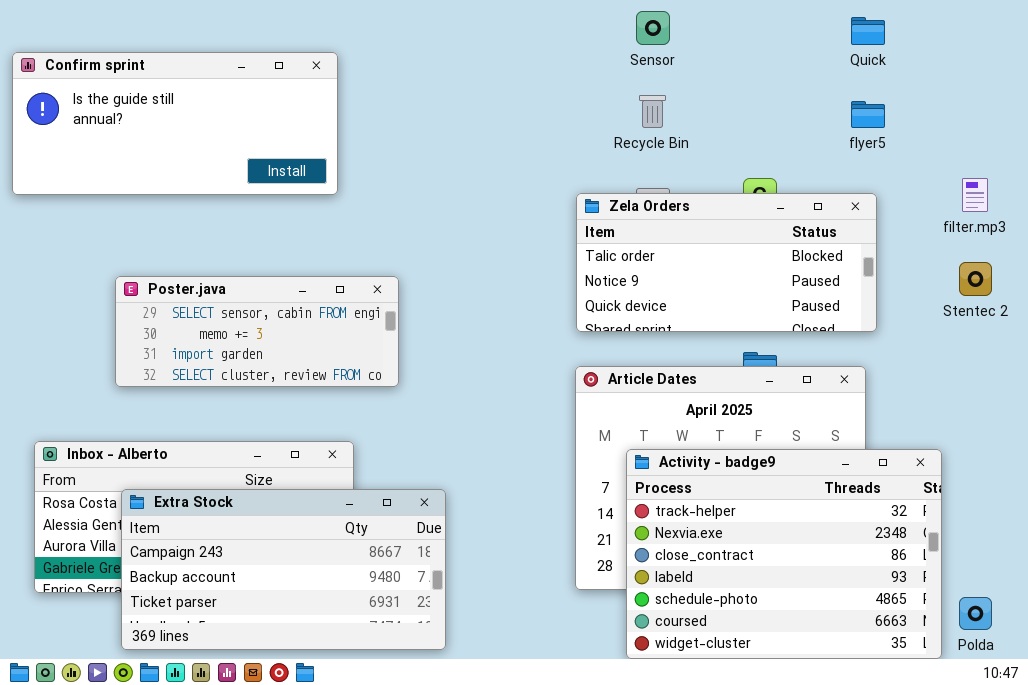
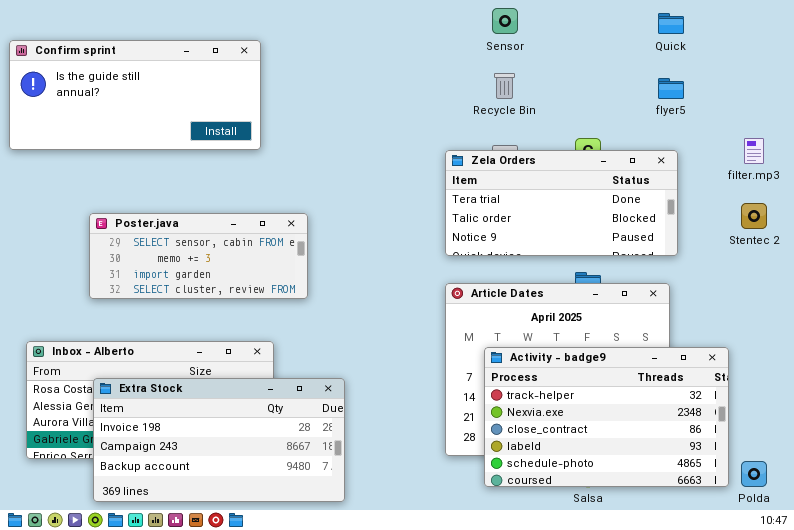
Zela Orders: [576,193,877,332] -> [445,150,678,256], scrolled up 1 row
Activity - badge9: [626,449,942,659] -> [484,347,729,487], resized
Extra Stock: [121,489,446,650] -> [93,378,345,502], scrolled up 1 row

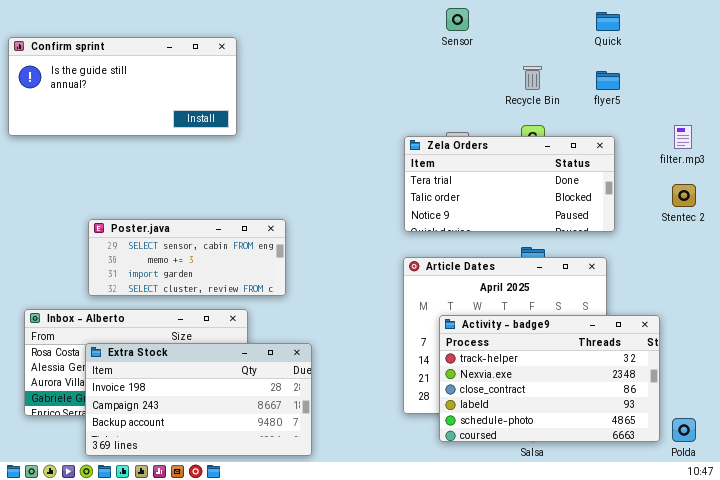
Recycle Bin: [494,73,515,99] -> [523,66,542,90], moved
Poster.java: [89,213,308,299] -> [88,219,286,296], moved

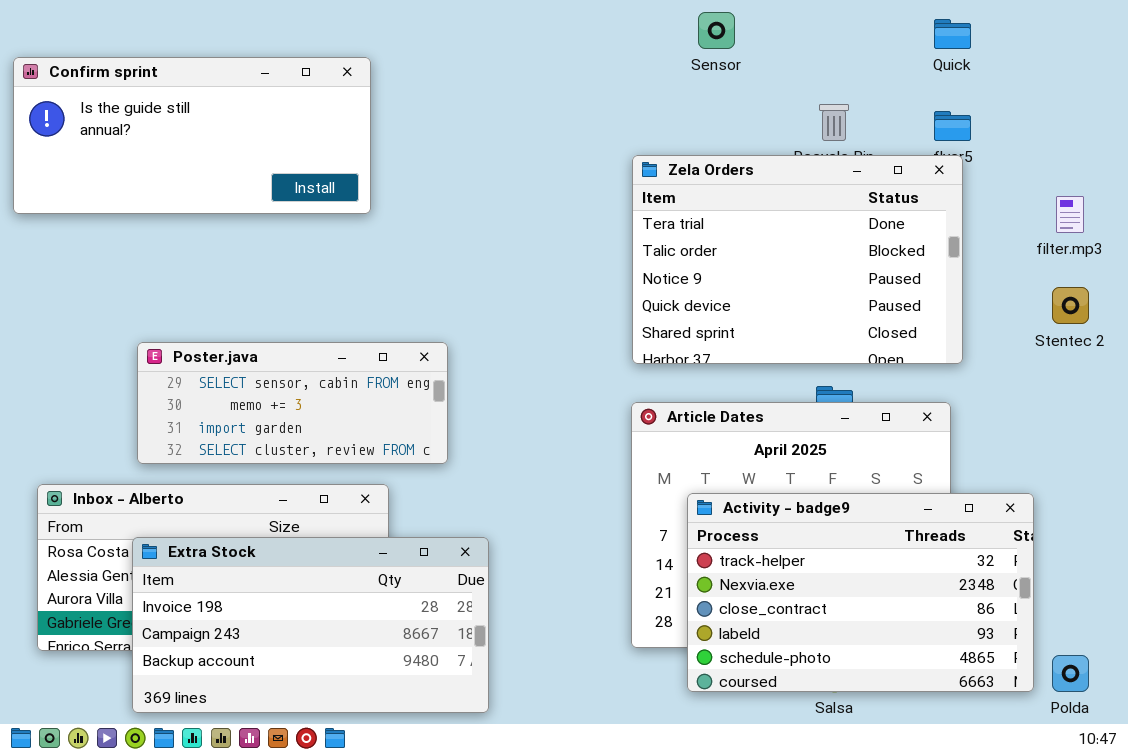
Zela Orders: [404,136,615,232] -> [632,155,963,364], resized

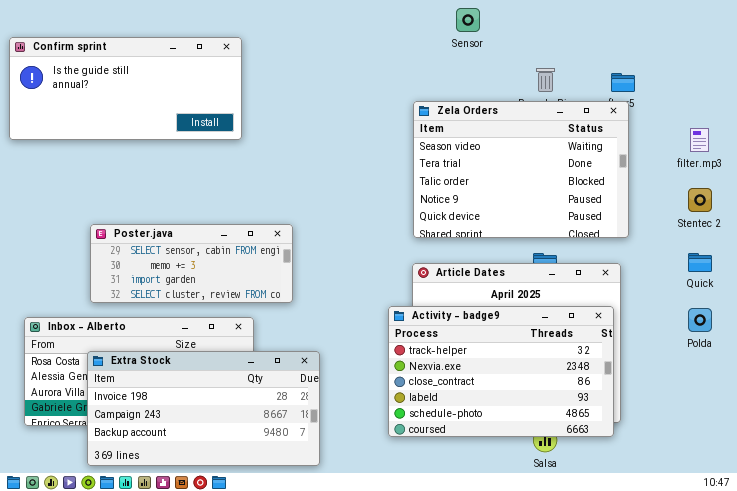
Quick: [934,19,971,49] -> [688,253,712,272], moved
Zela Orders: [632,155,963,364] -> [413,101,629,238], scrolled up 1 row
Activity - badge9: [687,493,1034,692] -> [388,306,614,437], moved
Polda: [1052,655,1089,692] -> [688,308,712,332], moved

